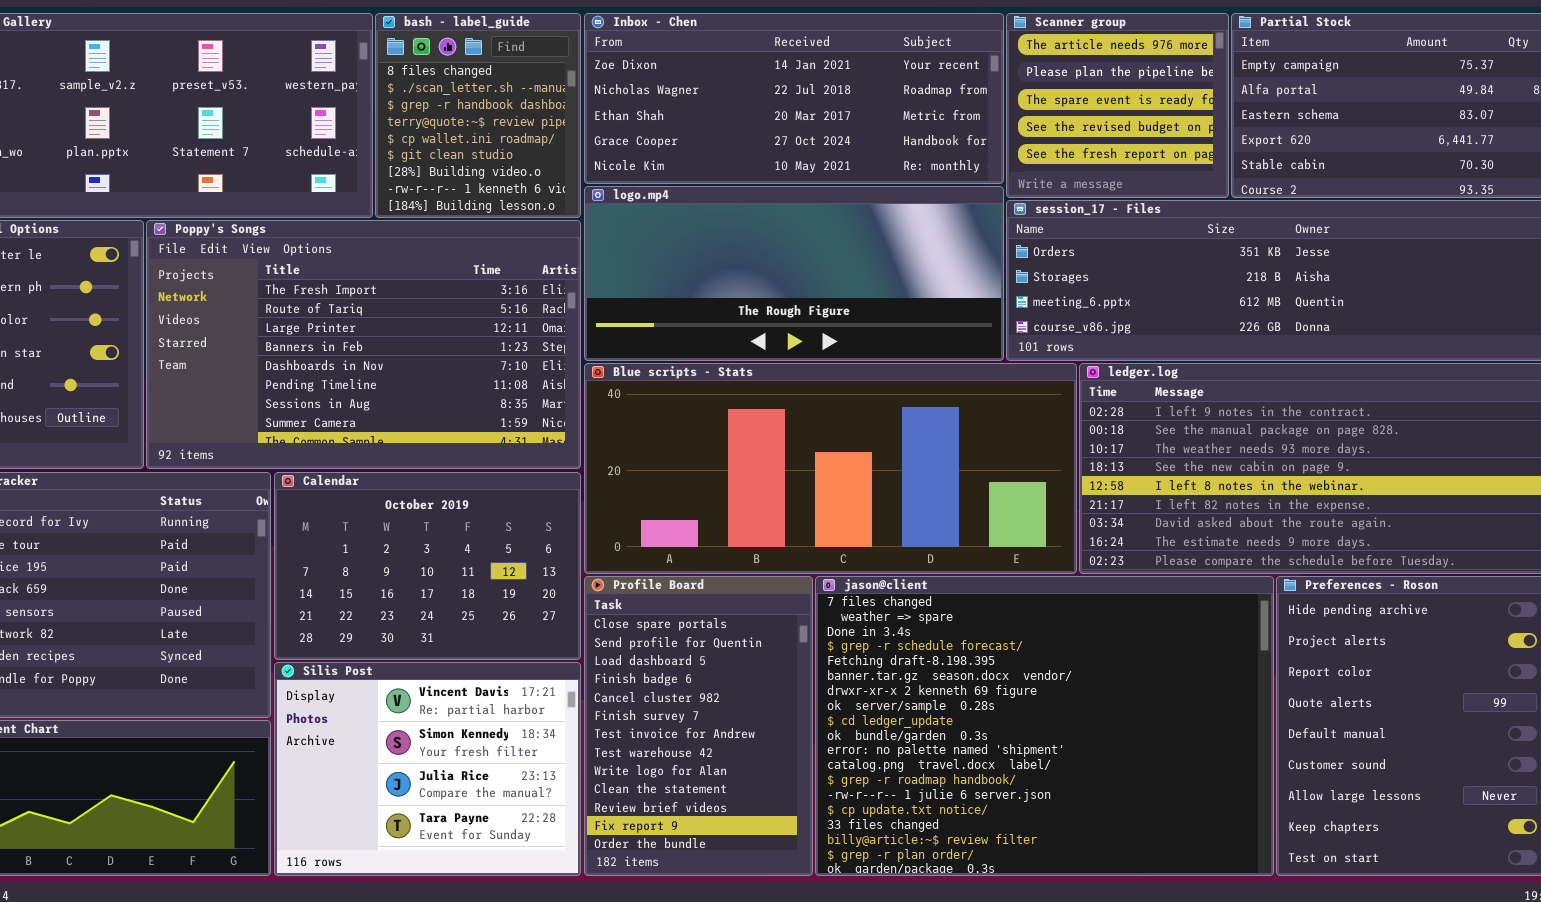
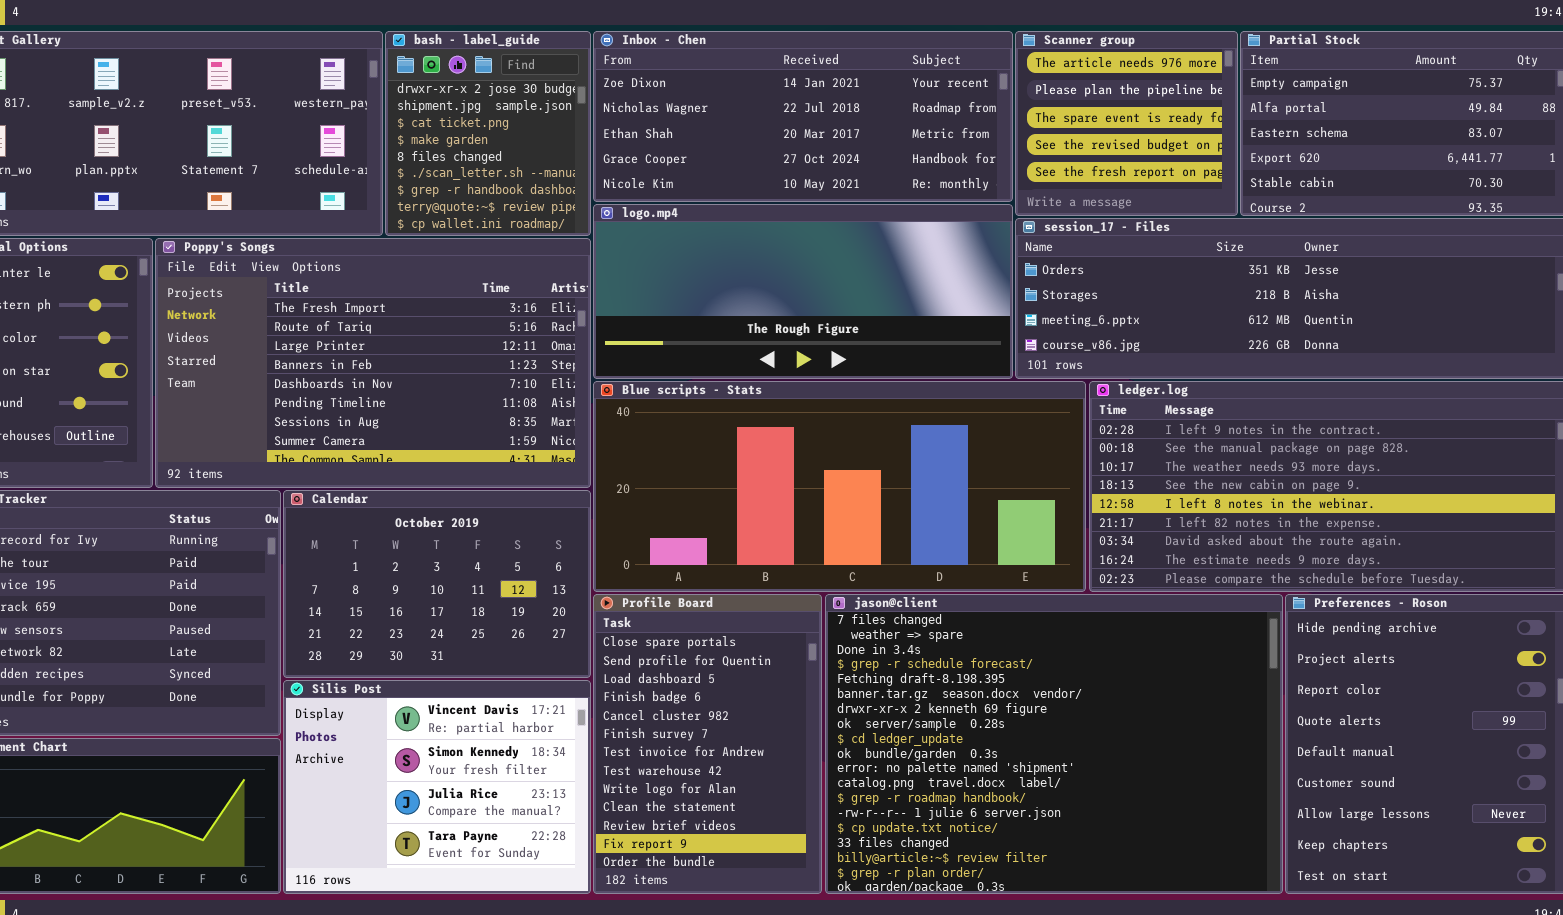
bash - label_guide: [375,13,581,218] -> [385,31,591,236], scrolled up 4 rows

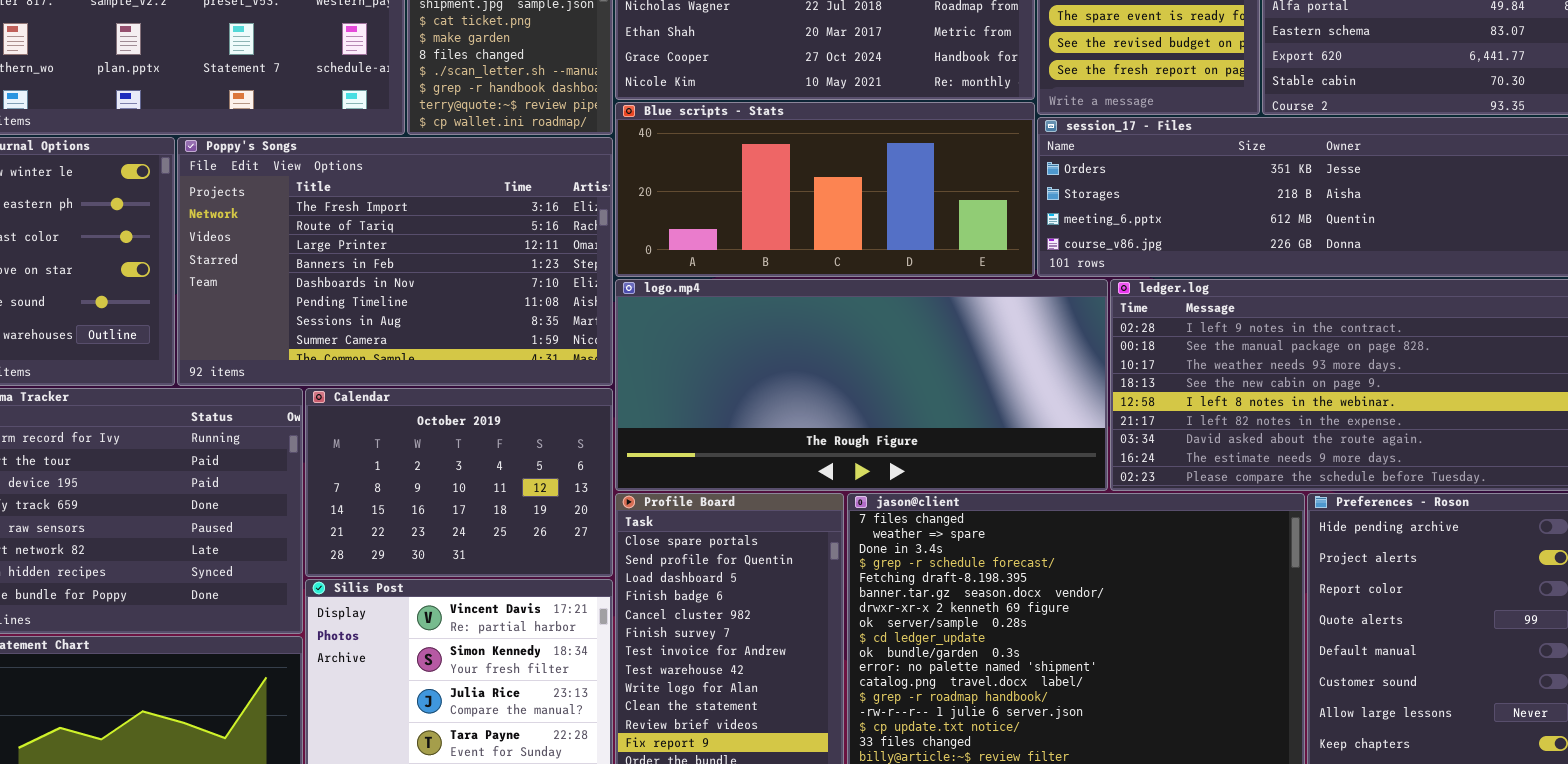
logo.mp4: [593,204,1013,379] -> [615,279,1108,491], moved, resized
Blue scripts - Stats: [593,381,1086,592] -> [615,102,1035,277], moved, resized

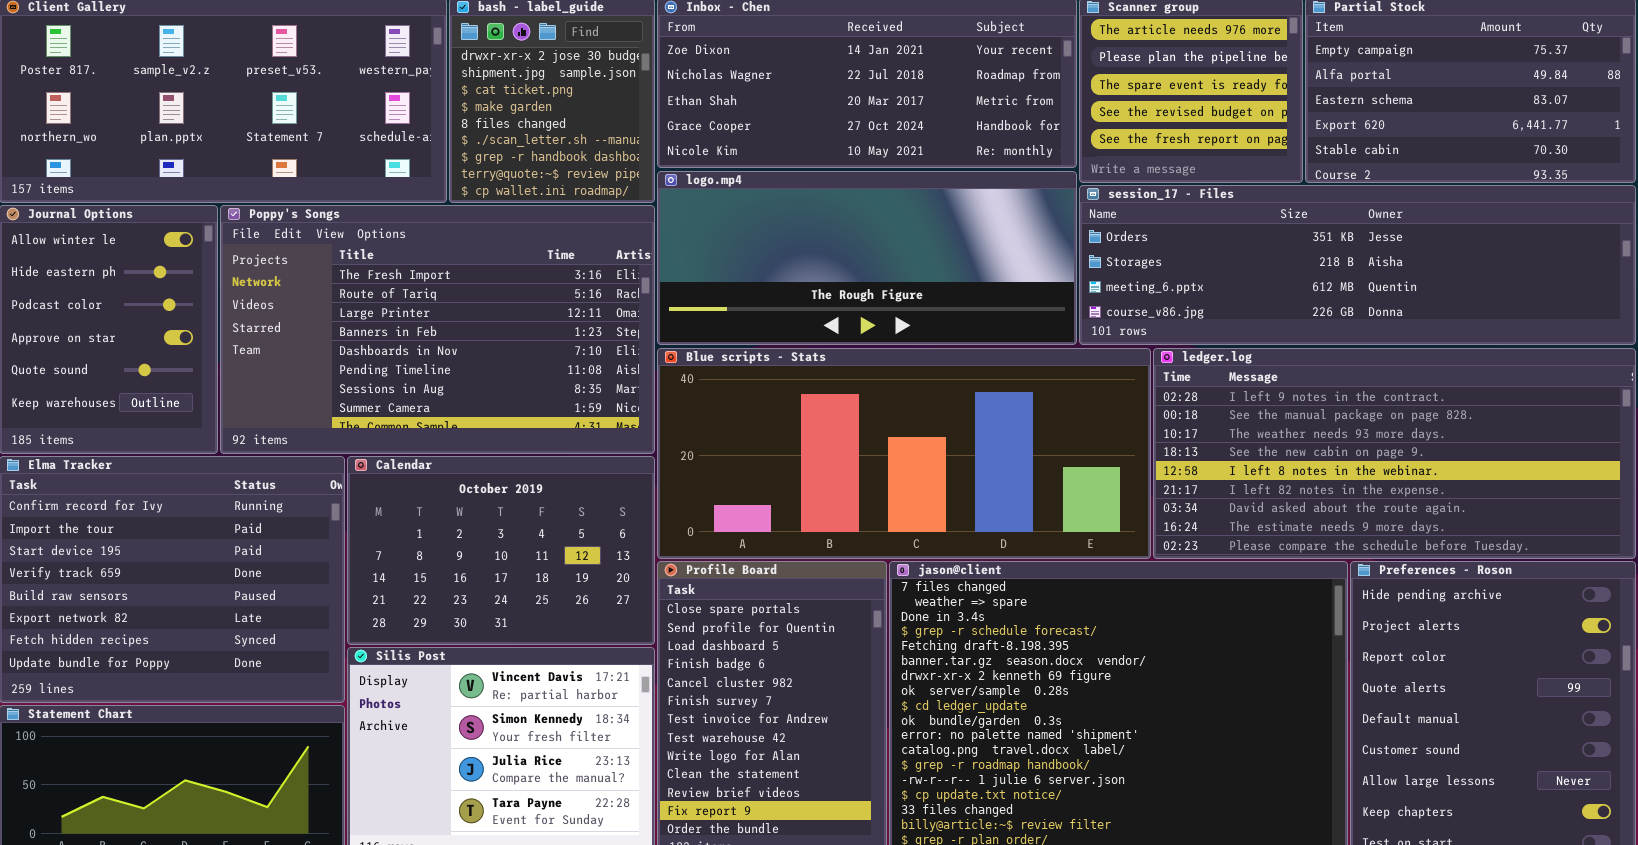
Blue scripts - Stats: [615,102,1035,277] -> [657,348,1151,559], moved, resized
logo.mp4: [615,279,1108,491] -> [657,171,1077,345], moved, resized

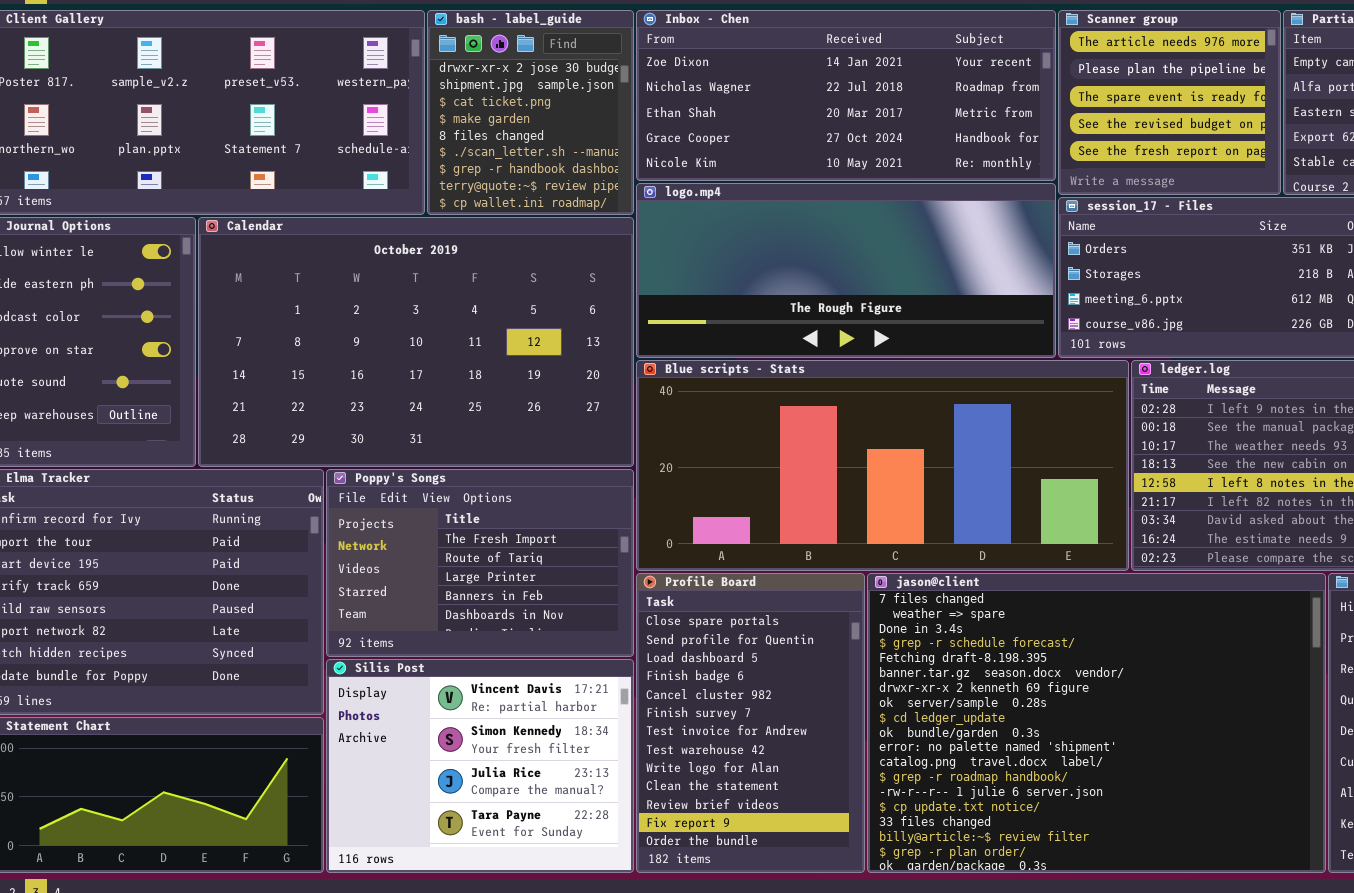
Poppy's Songs: [220,205,655,454] -> [326,469,634,657], moved, resized
Calendar: [347,456,655,645] -> [198,217,634,467], moved, resized

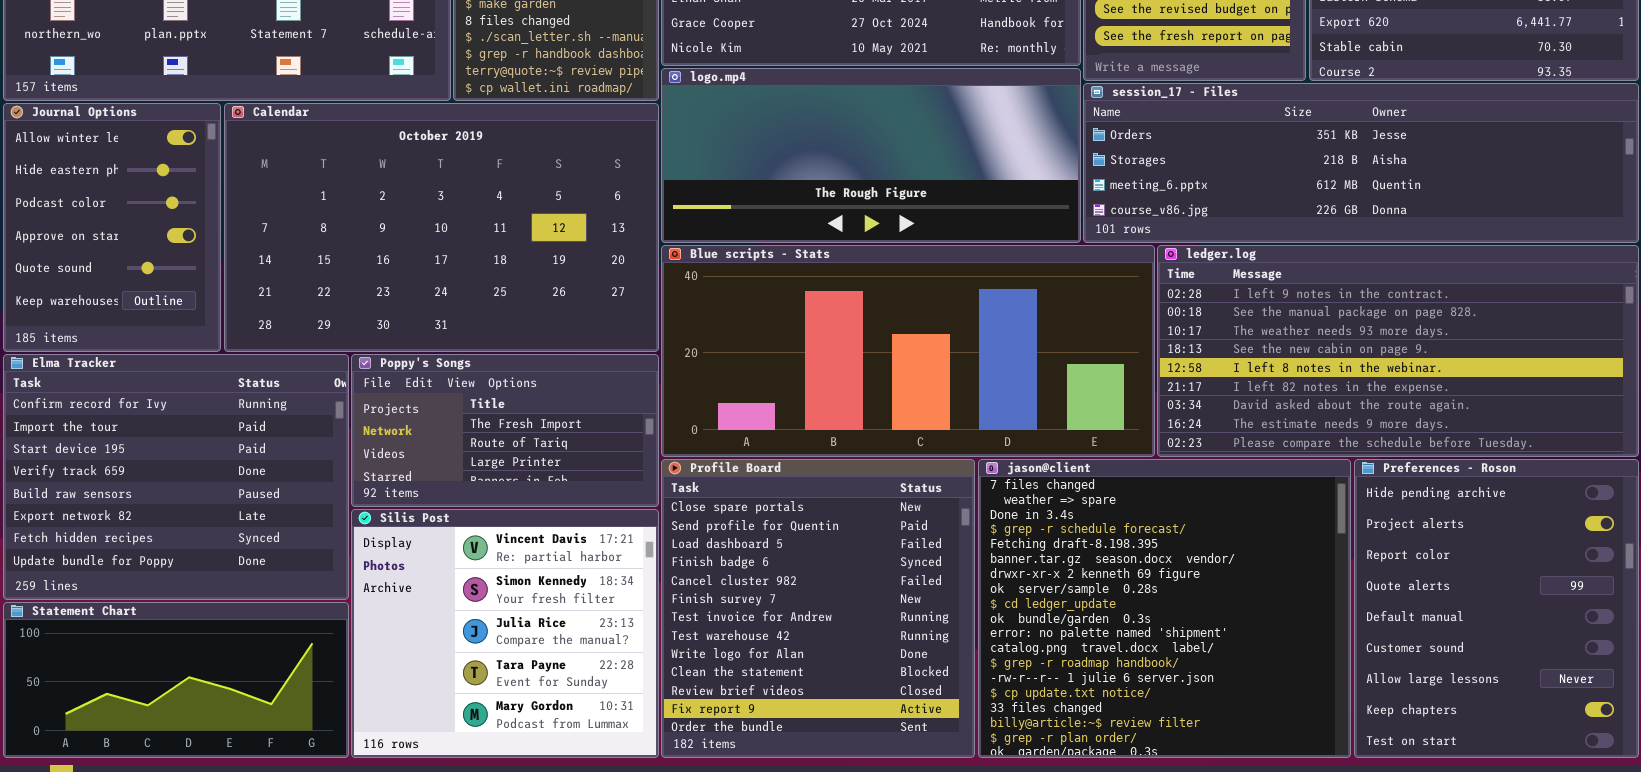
Poppy's Songs: [326,469,634,657] -> [351,354,659,507], resized
Profile Board: [636,573,865,873] -> [661,459,975,758], resized
jason@client: [867,573,1326,873] -> [978,459,1351,758], resized
Silis Post: [326,659,634,873] -> [351,509,659,758], resized

